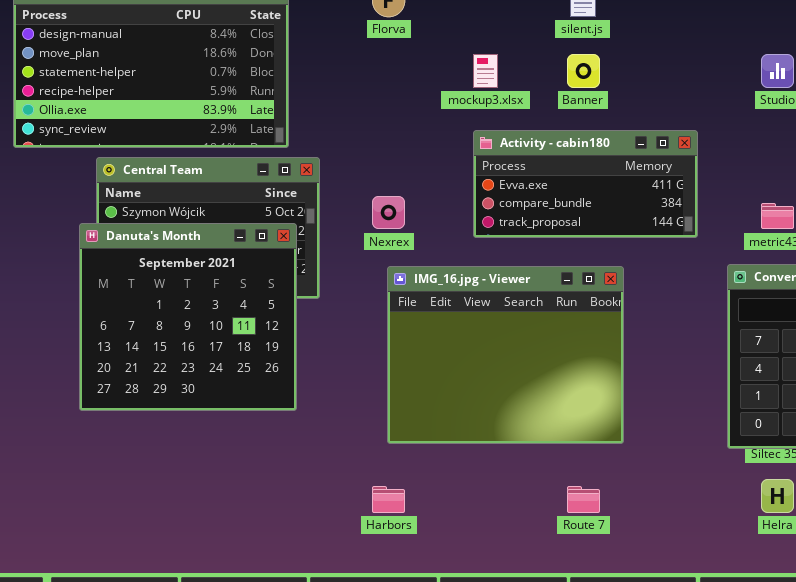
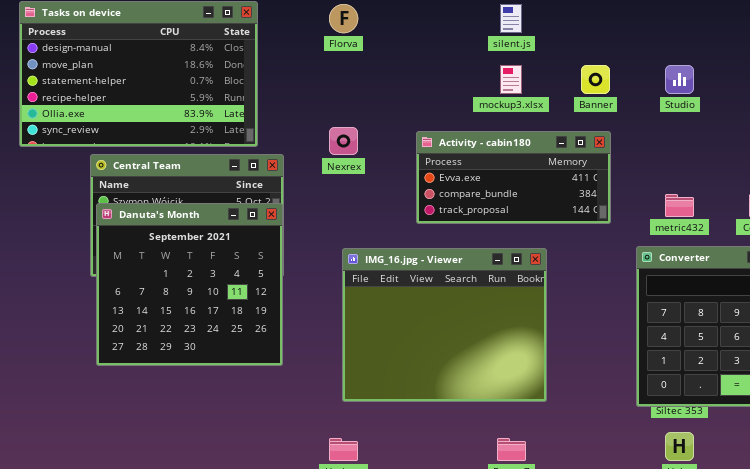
mockup3.xlsx: [473,54,498,88] -> [500,65,522,94], moved
Banner: [567,54,600,88] -> [581,65,610,94], moved
Nexrex: [372,196,405,229] -> [329,127,358,155], moved
Danuta's Month: [79,223,297,411] -> [96,203,283,366], moved

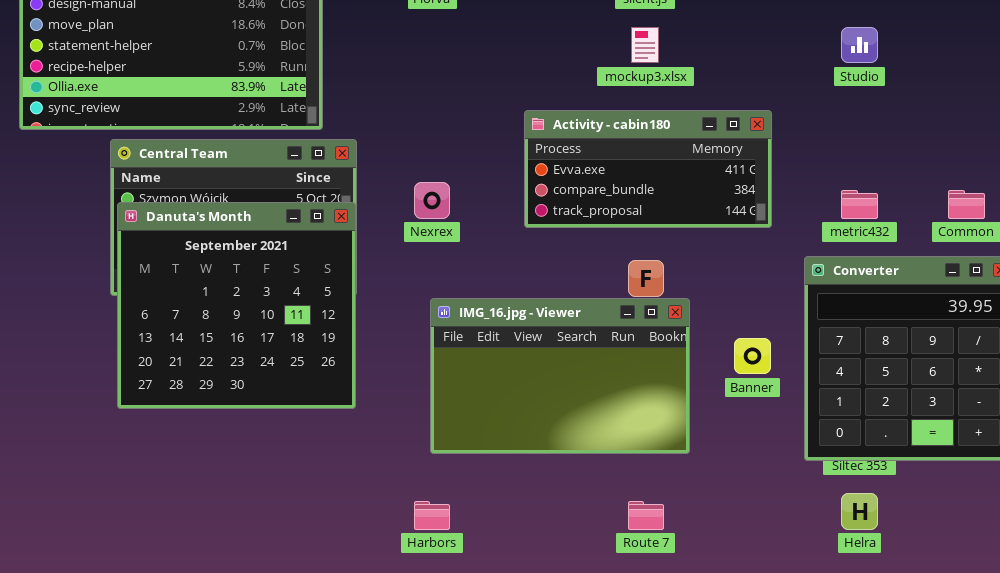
Banner: [581,65,610,94] -> [734,338,771,374], moved
Nexrex: [329,127,358,155] -> [414,182,450,219], moved
IMG_16.jpg - Viewer: [342,248,547,402] -> [430,298,690,454], resized

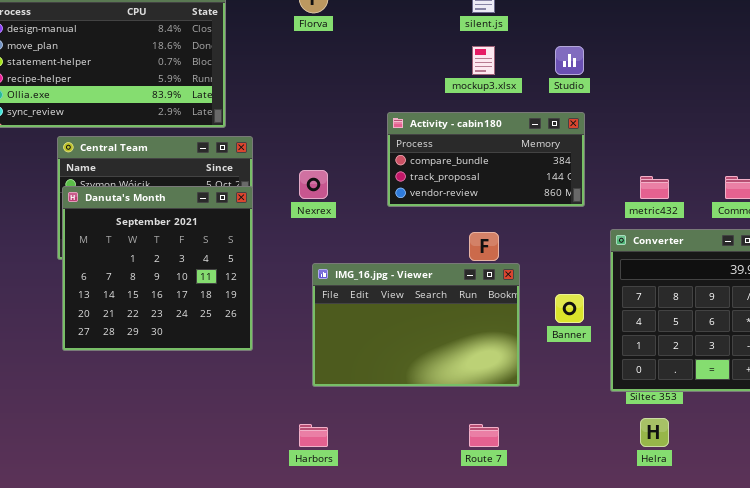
Studio: [841,27,878,63] -> [555,46,584,75], moved
Activity - cabin180: [524,110,772,228] -> [387,112,585,207], scrolled down 1 row

